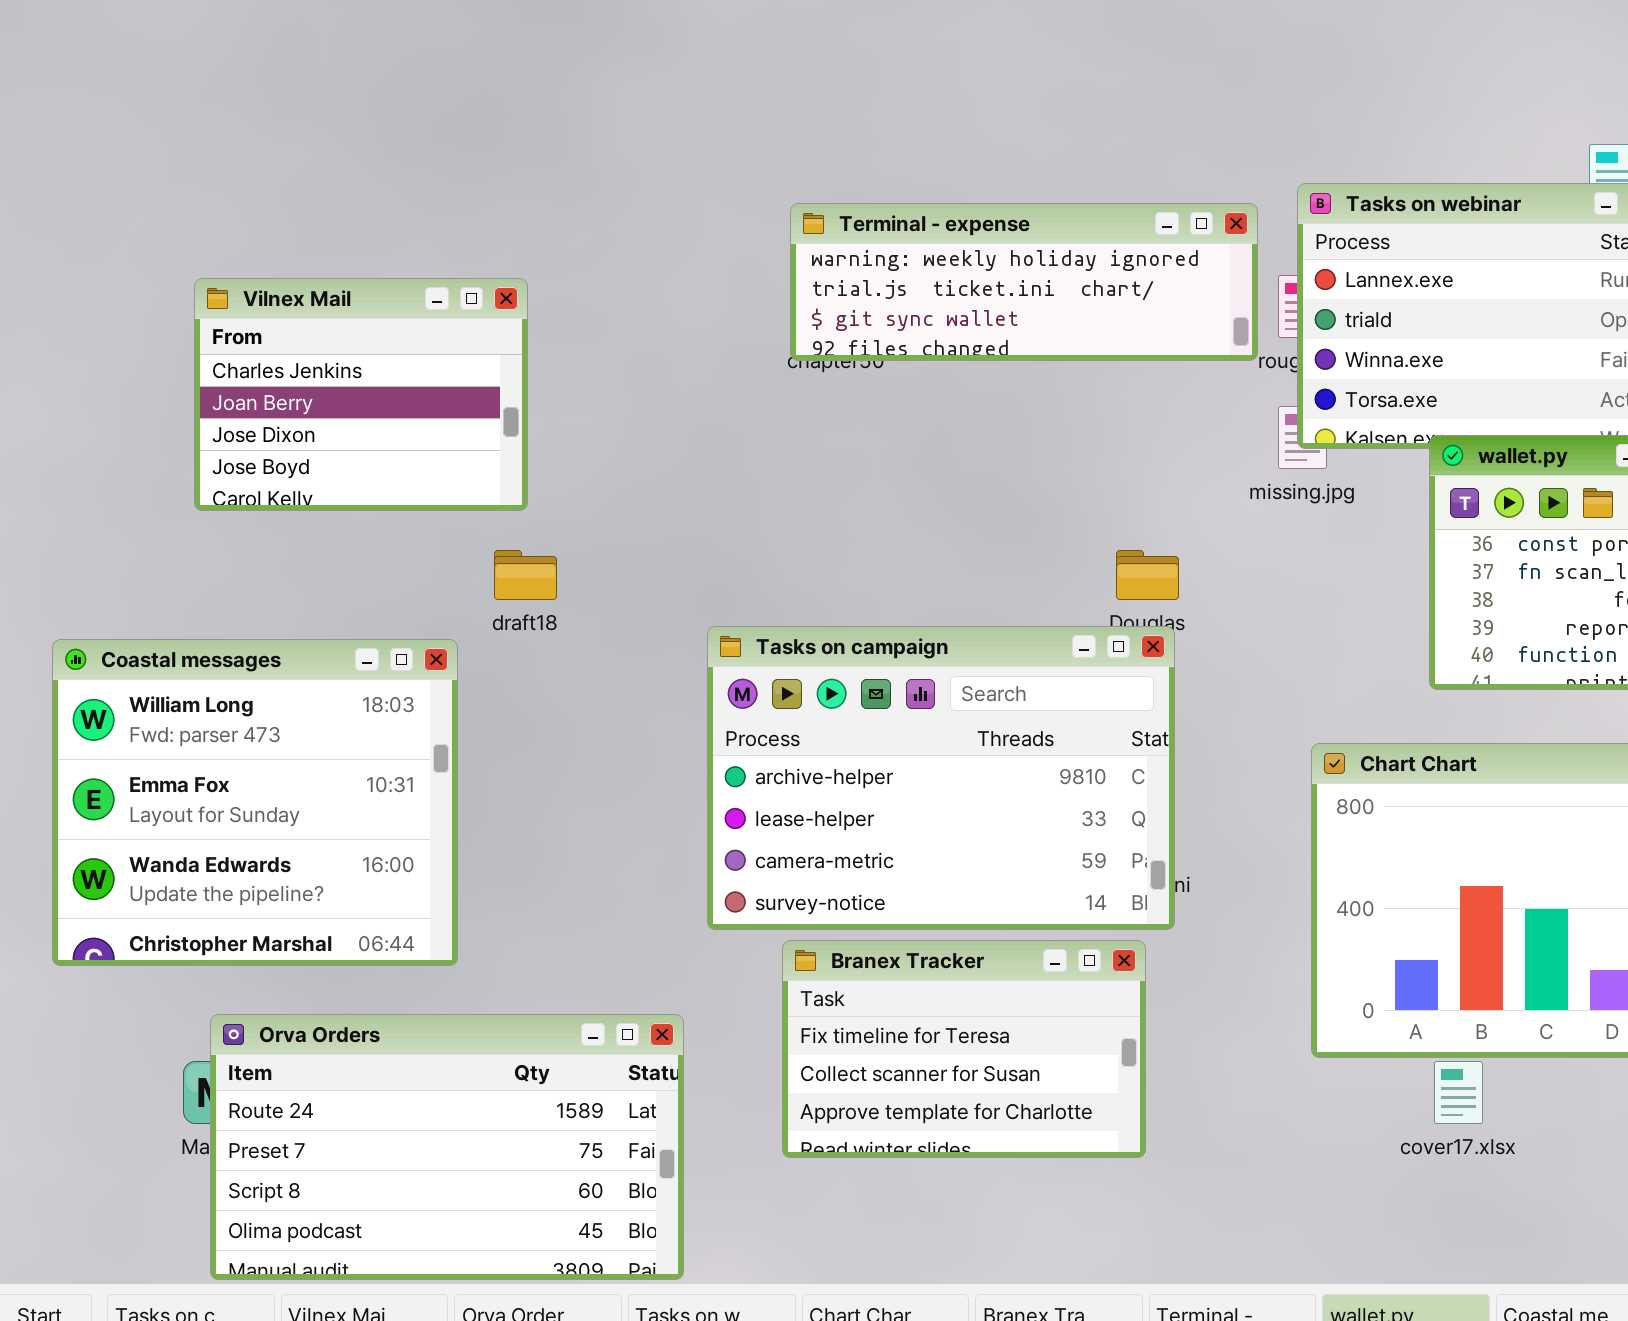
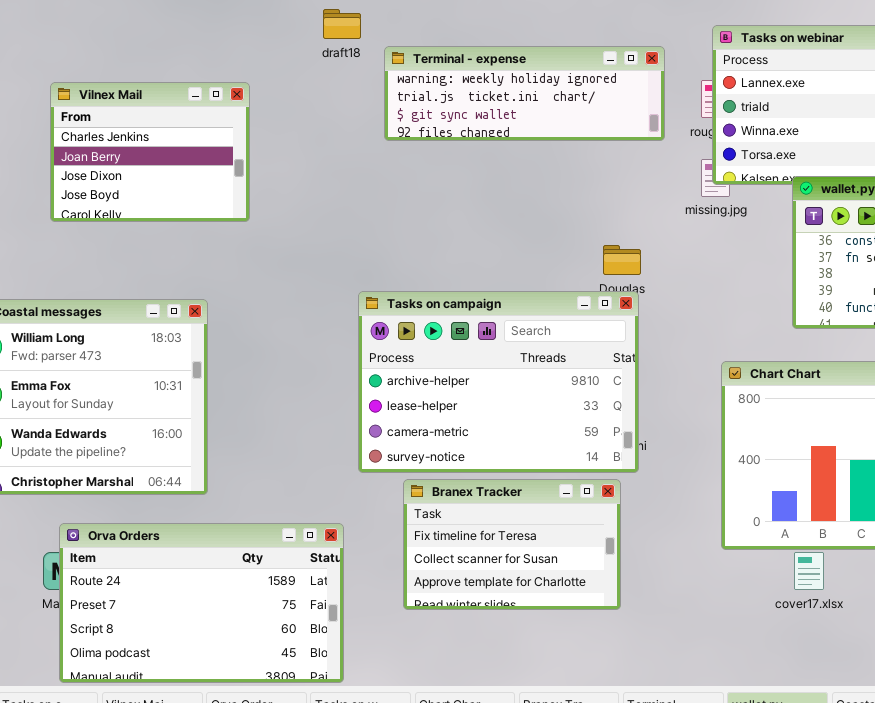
Terminal - expense: [790,203,1258,361] -> [384,46,665,141], moved
draft18: [494,550,557,600] -> [323,9,361,39], moved

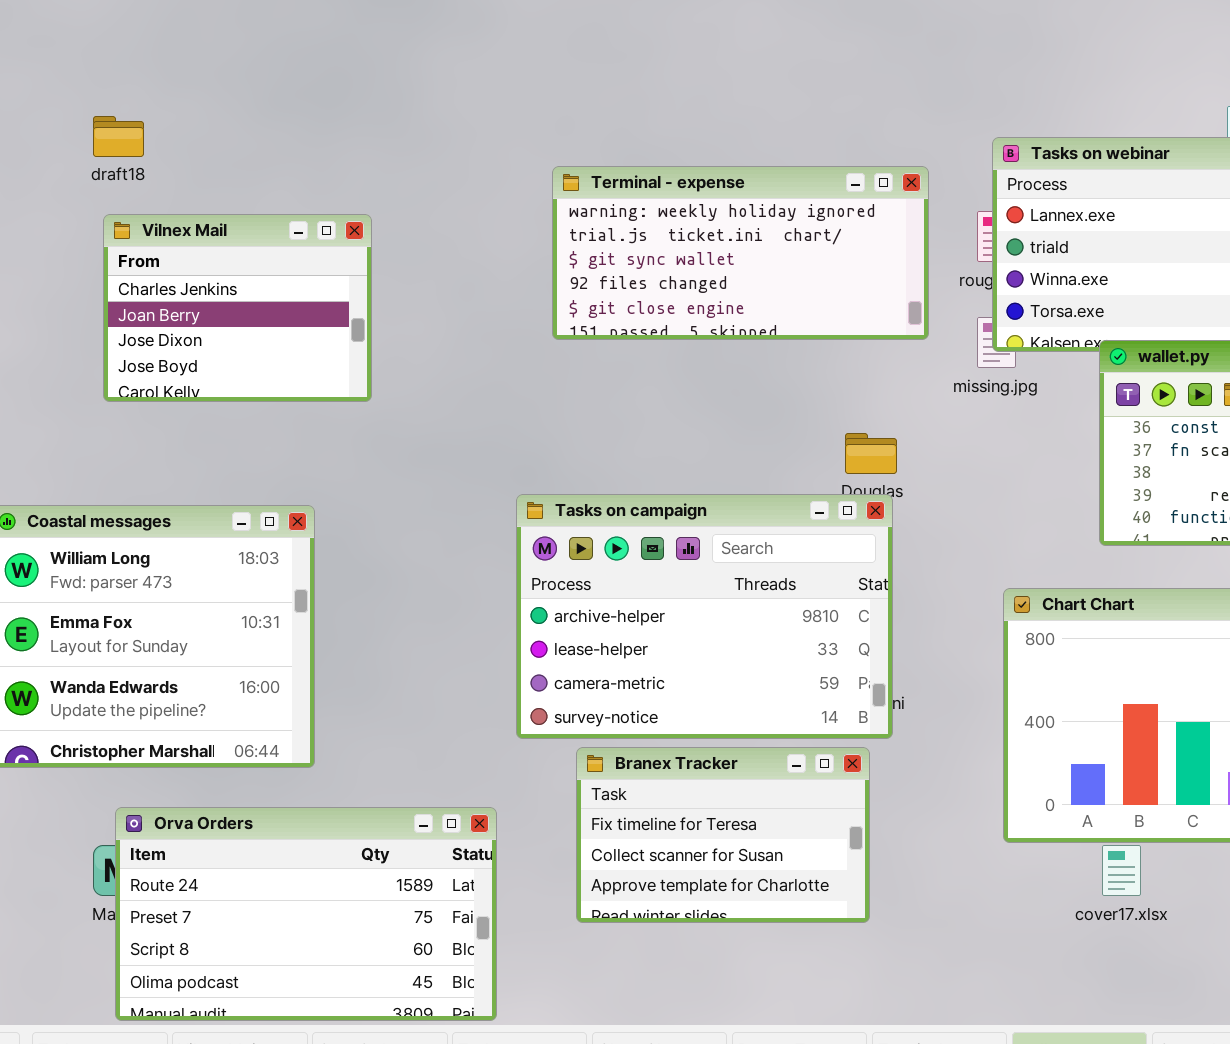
draft18: [323,9,361,39] -> [93,116,144,157], moved
Terminal - expense: [384,46,665,141] -> [552,166,929,340], resized

